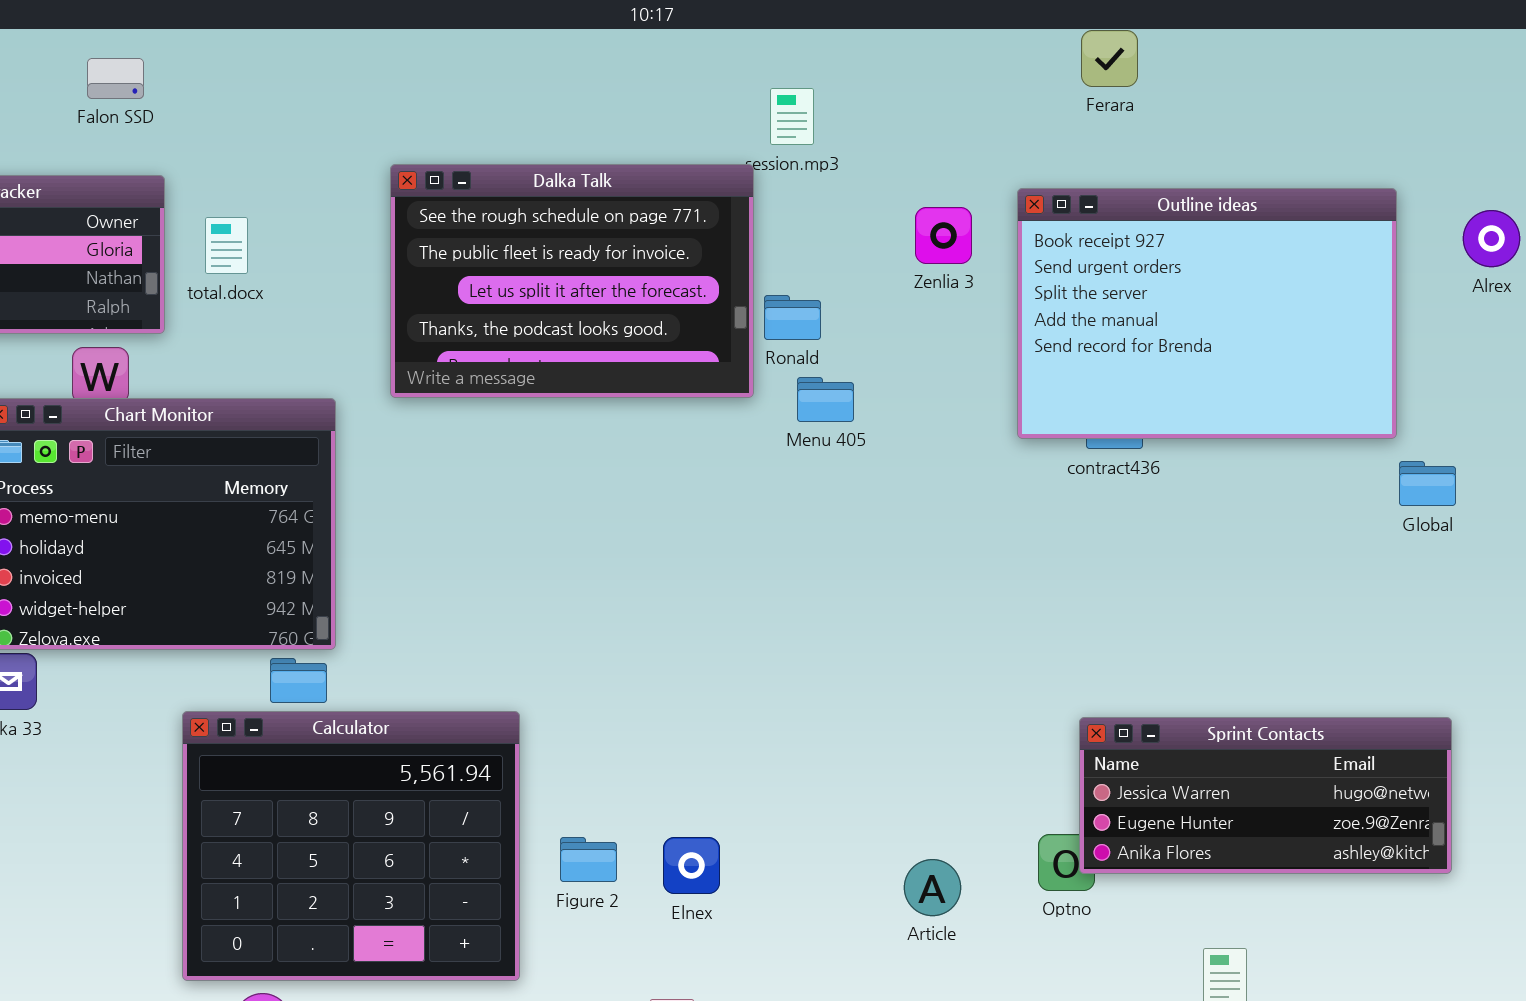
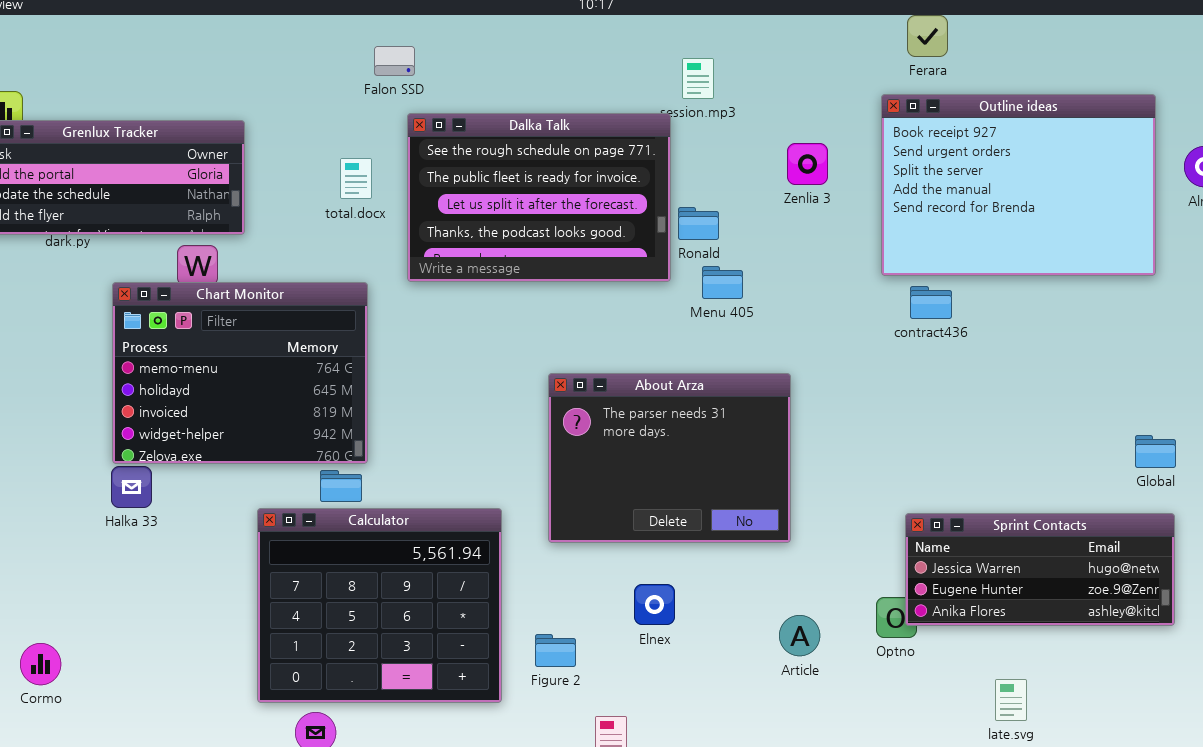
Falon SSD: [87,58,144,99] -> [374,46,415,76], moved
Outline ideas: [1017,188,1397,439] -> [881,94,1156,276], moved
total.docx: [205,217,248,274] -> [340,158,372,199], moved
Global: [1399,461,1456,506] -> [1135,435,1176,468], moved
About Arza: none -> [548,373,791,543], opened
Figure 2: [560,837,617,882] -> [535,634,576,667], moved
Elnex: [663,837,720,894] -> [634,584,675,625], moved

